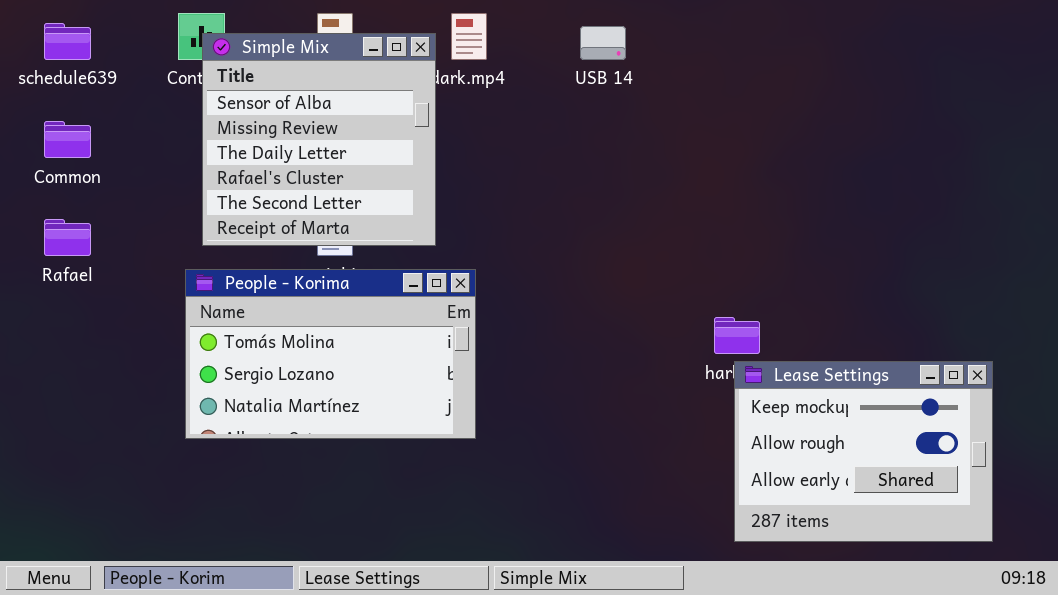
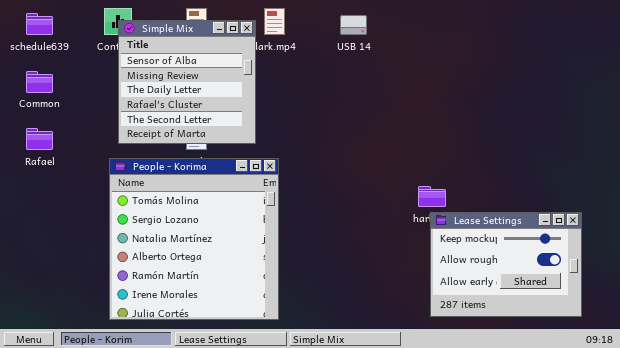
People - Korima: [185,269,476,439] -> [109,158,279,320], resized

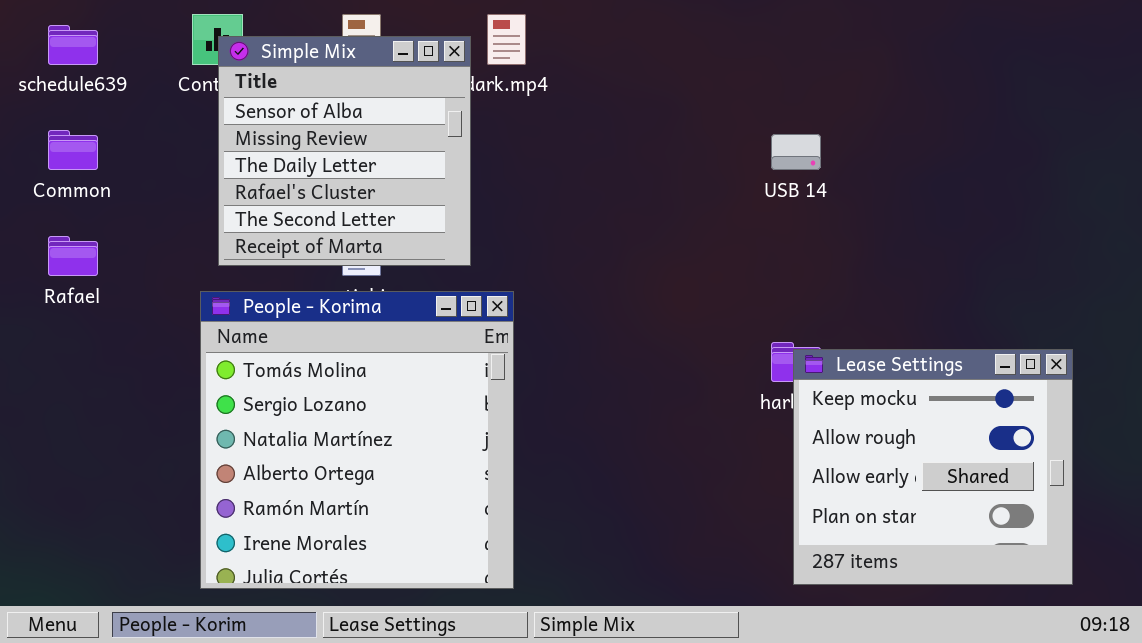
USB 14: [340,15,367,35] -> [771,134,821,170], moved
Lease Settings: [430,212,582,317] -> [793,349,1073,585], resized

